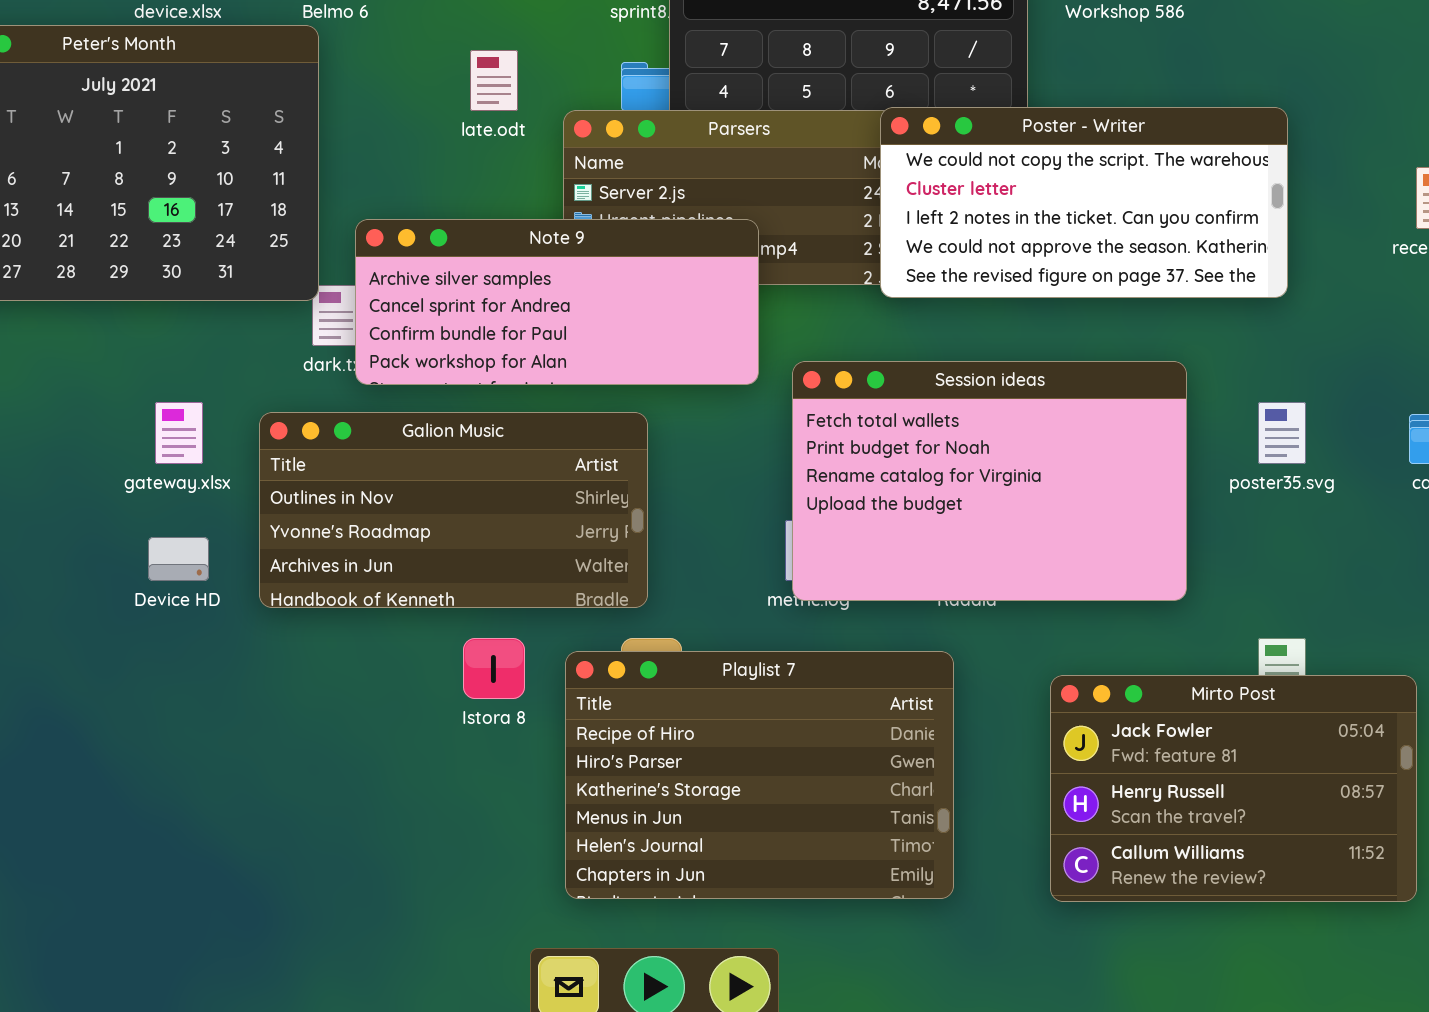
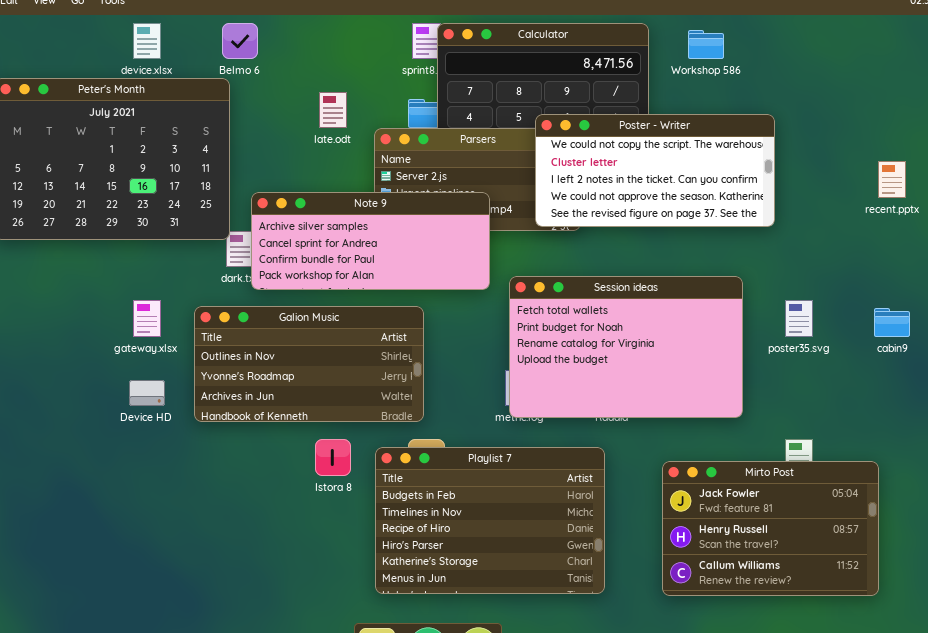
Poster - Writer: [880,107,1288,298] -> [535,114,775,227], moved
Playlist 7: [565,651,954,899] -> [375,447,605,594], scrolled up 2 rows

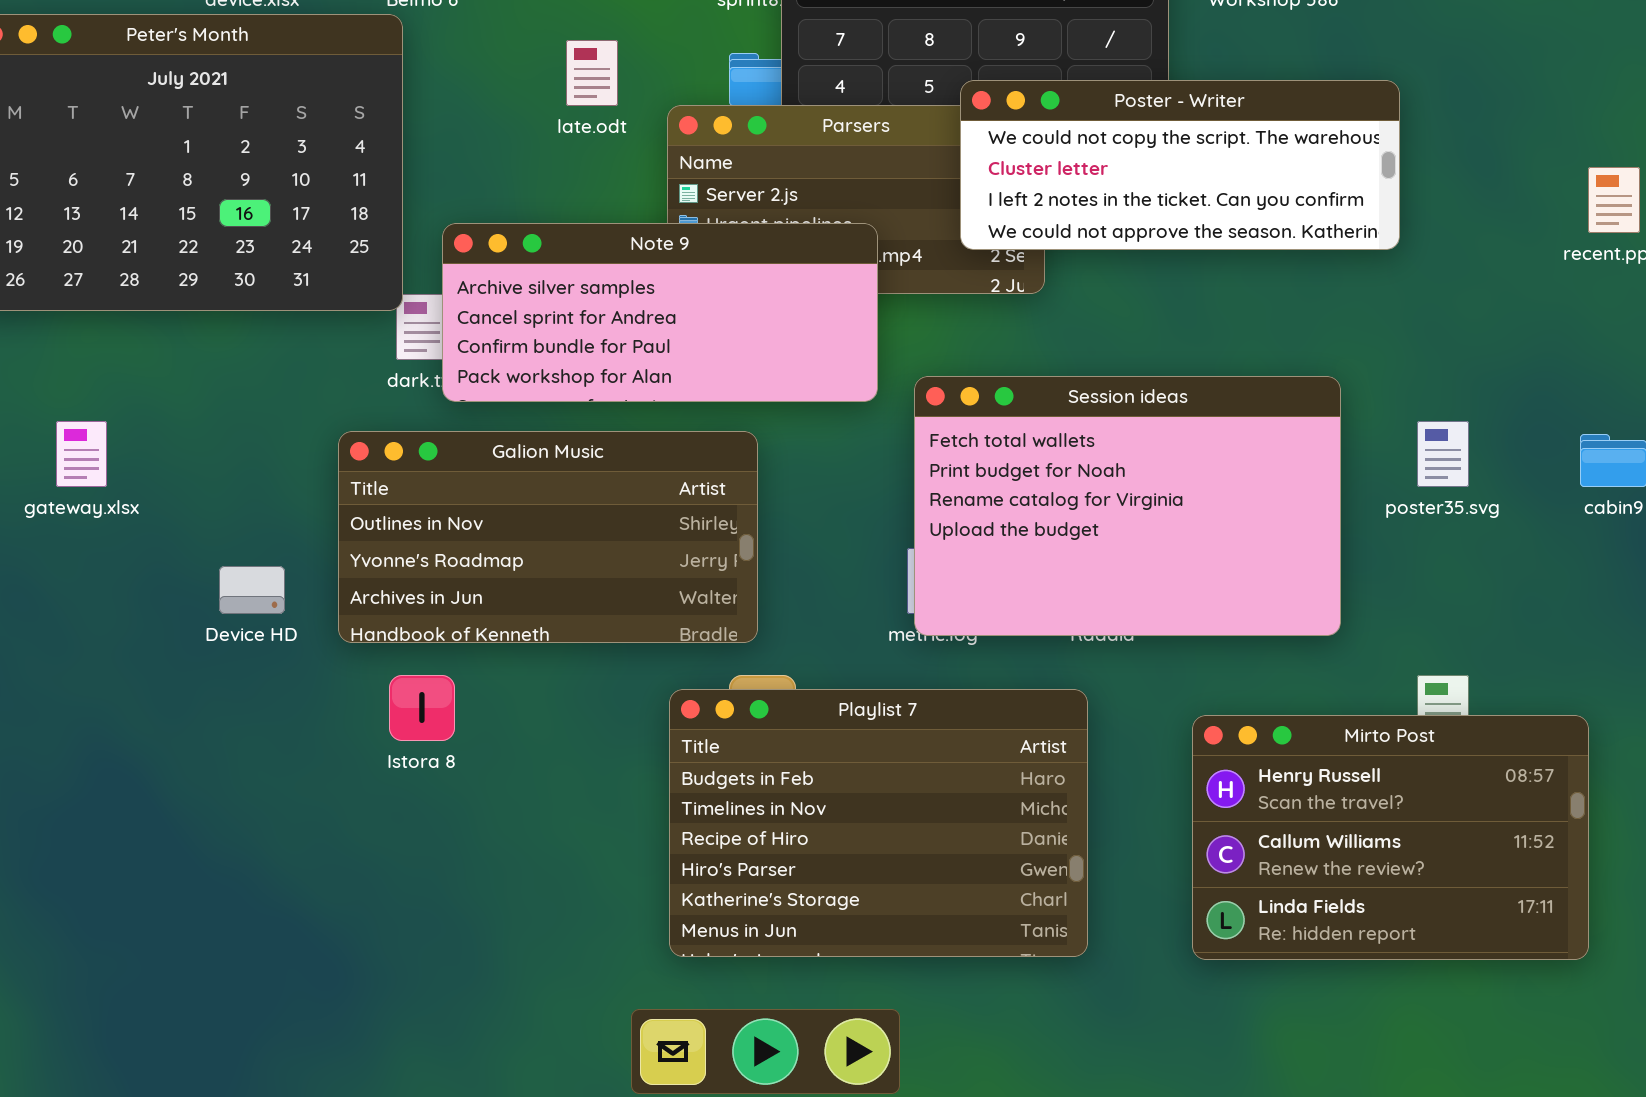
Poster - Writer: [535,114,775,227] -> [960,80,1400,250], resized
gateway.xlsx: [133,300,161,337] -> [56,421,107,487], moved
Istora 8: [315,439,351,476] -> [389,675,455,741], moved
Mirto Post: [662,461,879,596] -> [1192,715,1589,960], scrolled down 1 row

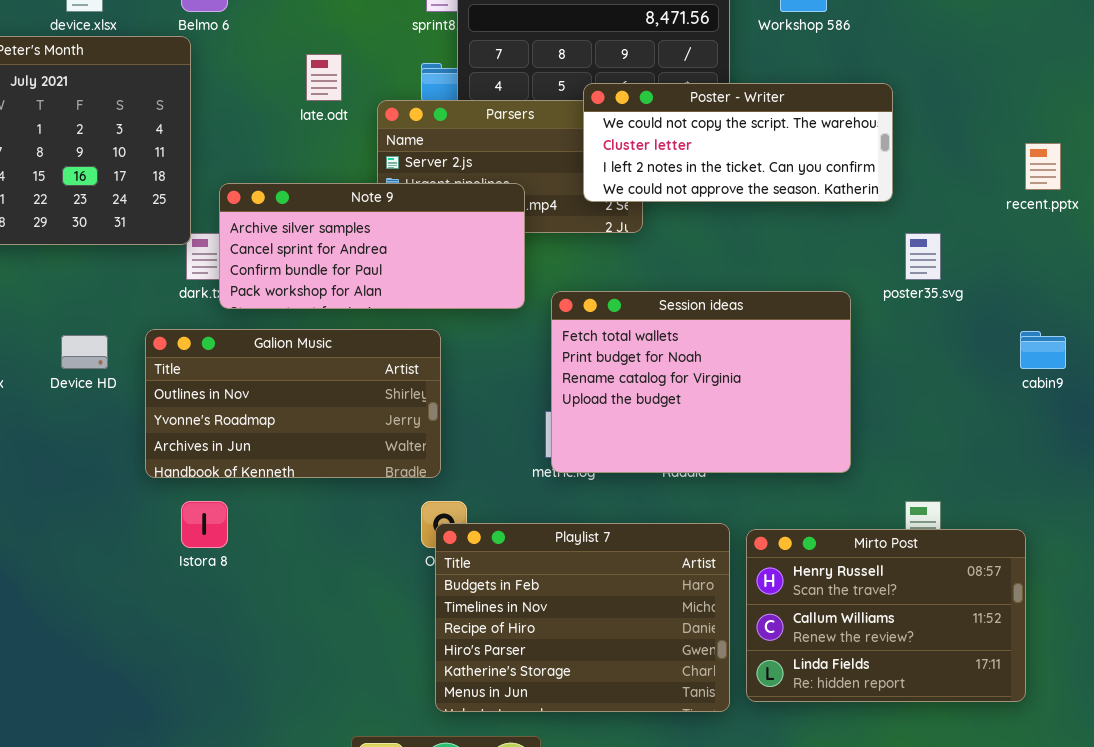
poster35.svg: [1417,421,1469,487] -> [905,233,941,280], moved
Device HD: [219,566,285,614] -> [61,335,108,369], moved
Playlist 7: [669,689,1088,957] -> [435,523,730,712], moved

